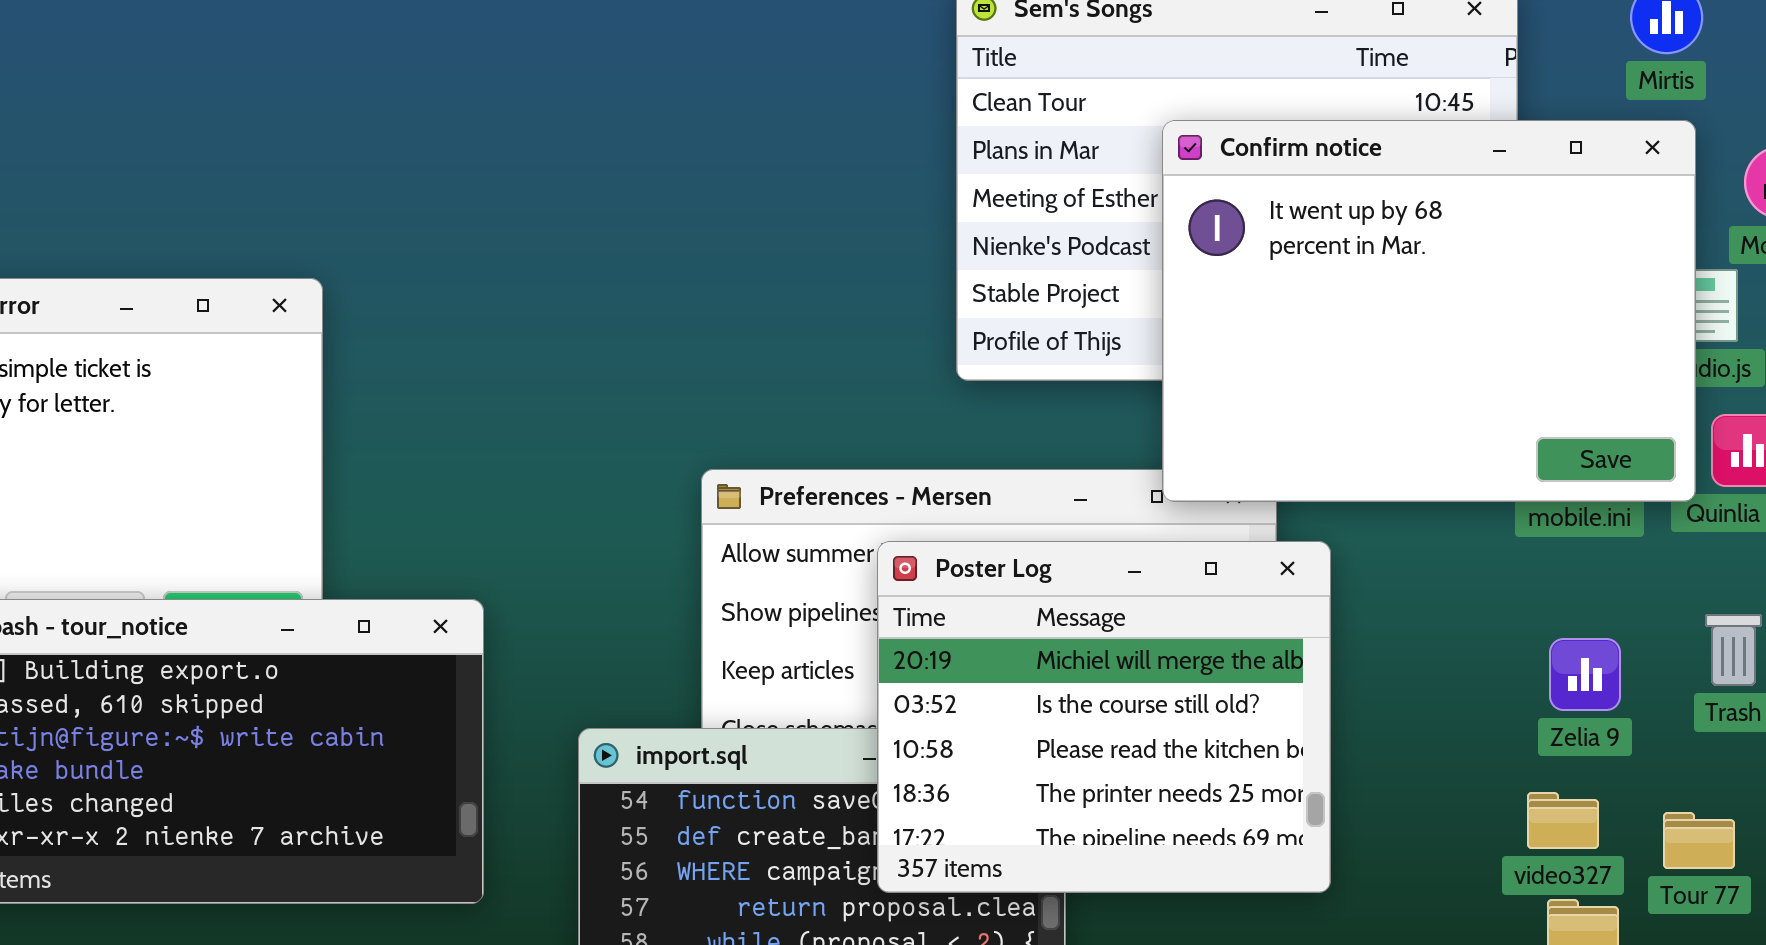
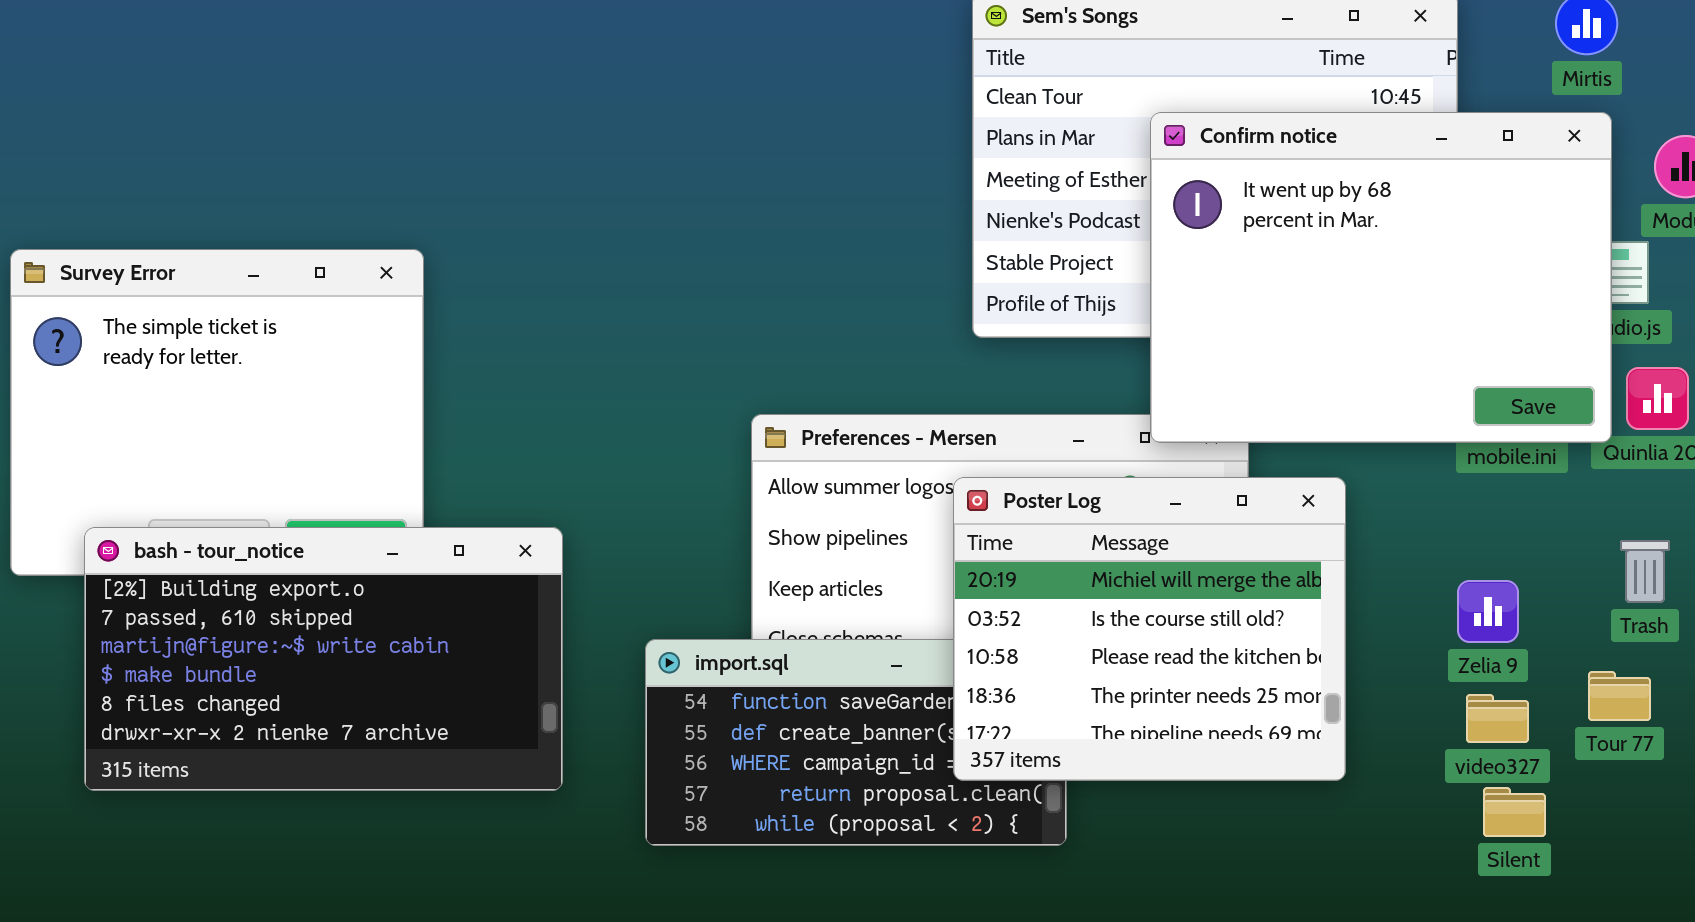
Poster Log: [877,541,1331,893] -> [953,477,1346,781], moved
Zelia 9: [1549,638,1621,711] -> [1457,580,1519,643], moved
Tour 77: [1663,812,1735,869] -> [1588,671,1651,721], moved

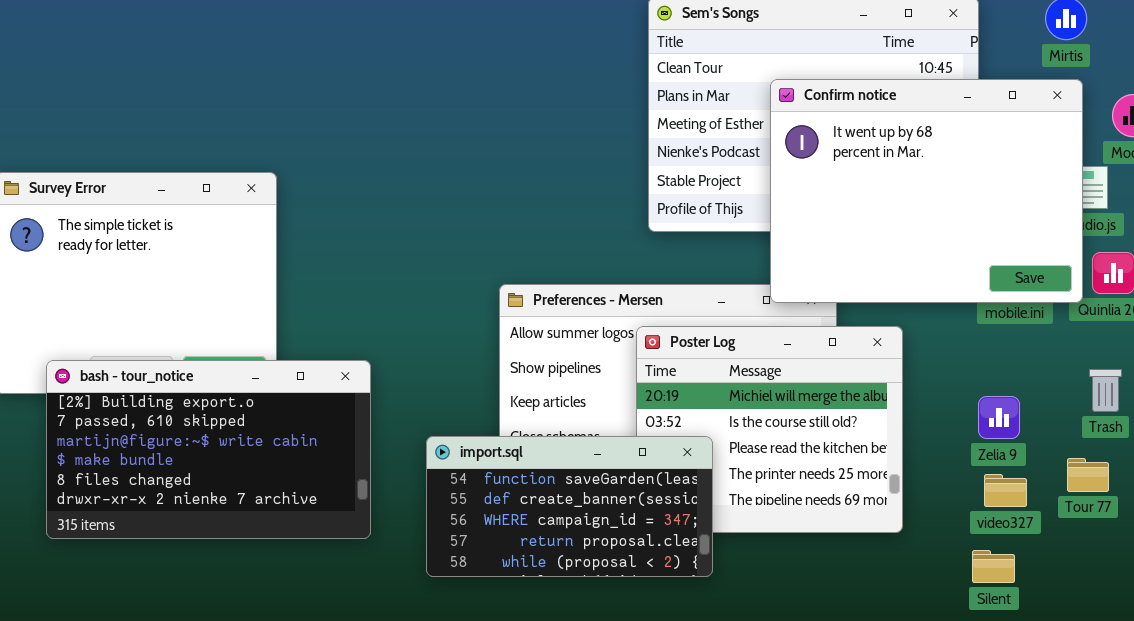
import.sql: [645,639,1067,846] -> [426,436,713,577], raised
Silent: [1483,787,1546,837] -> [972,550,1015,583], moved

